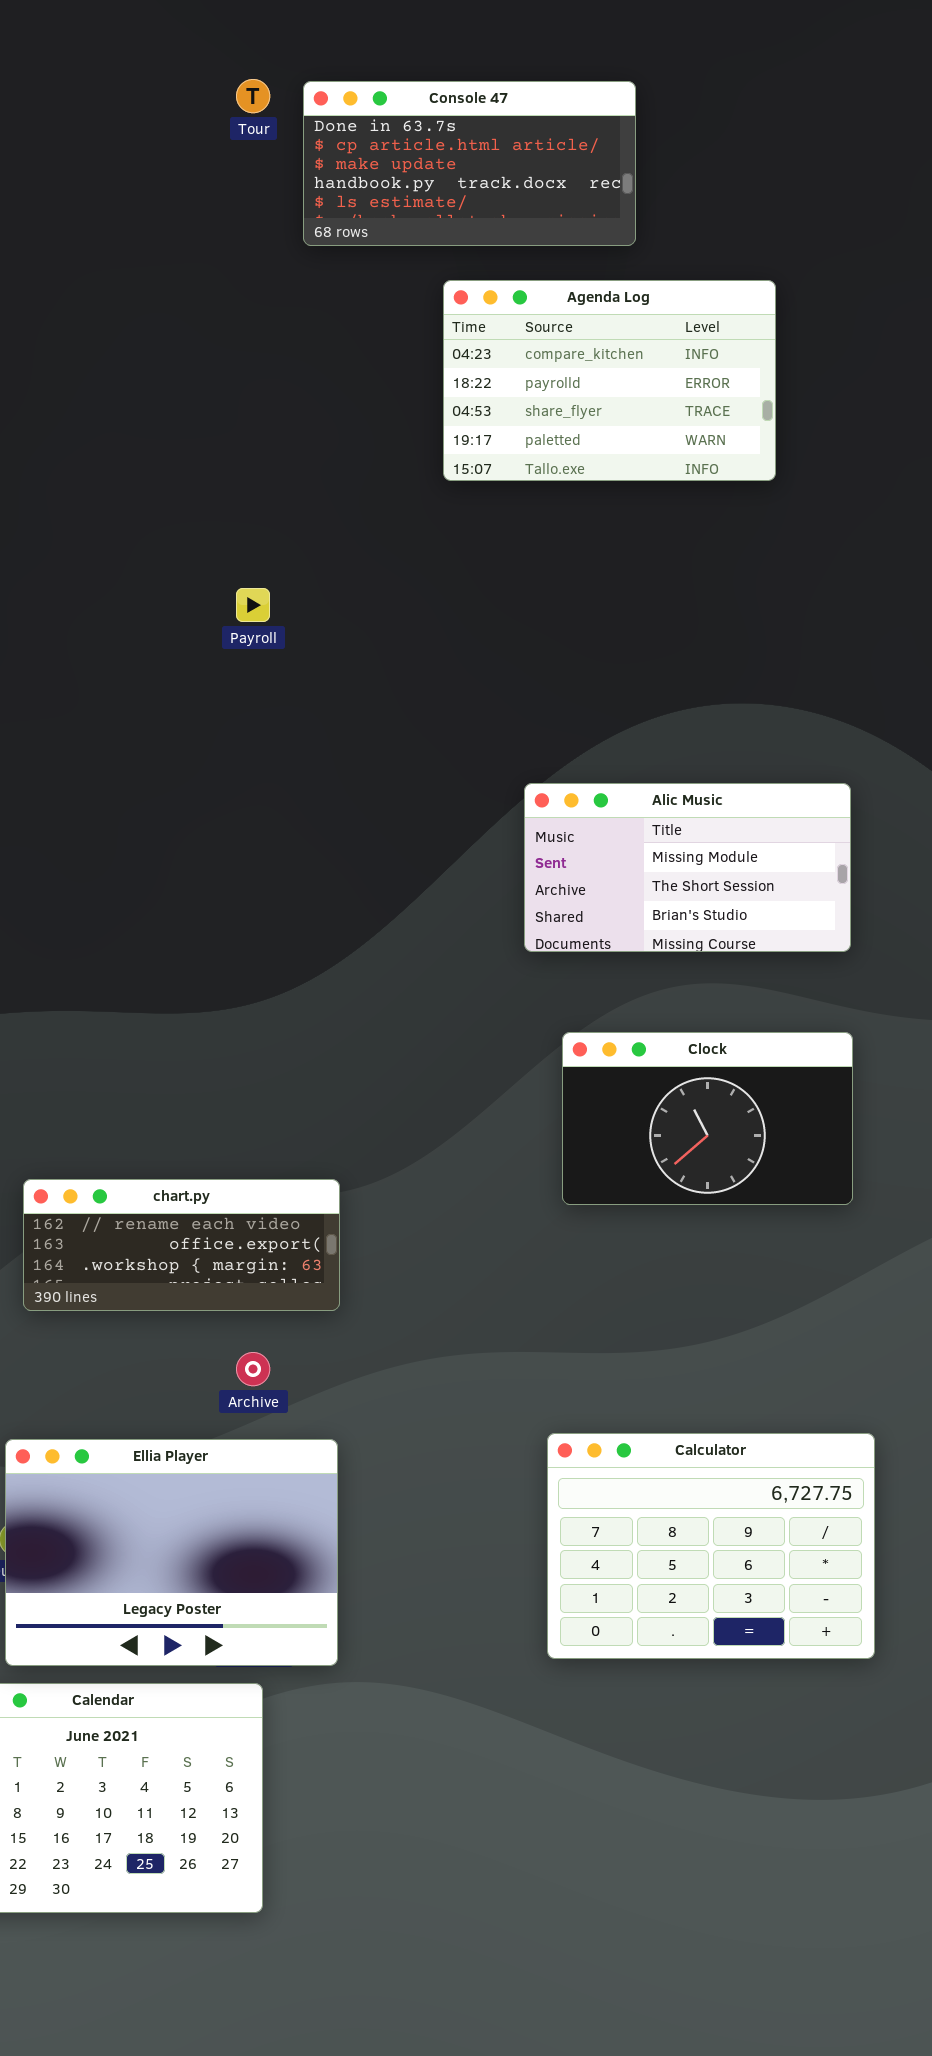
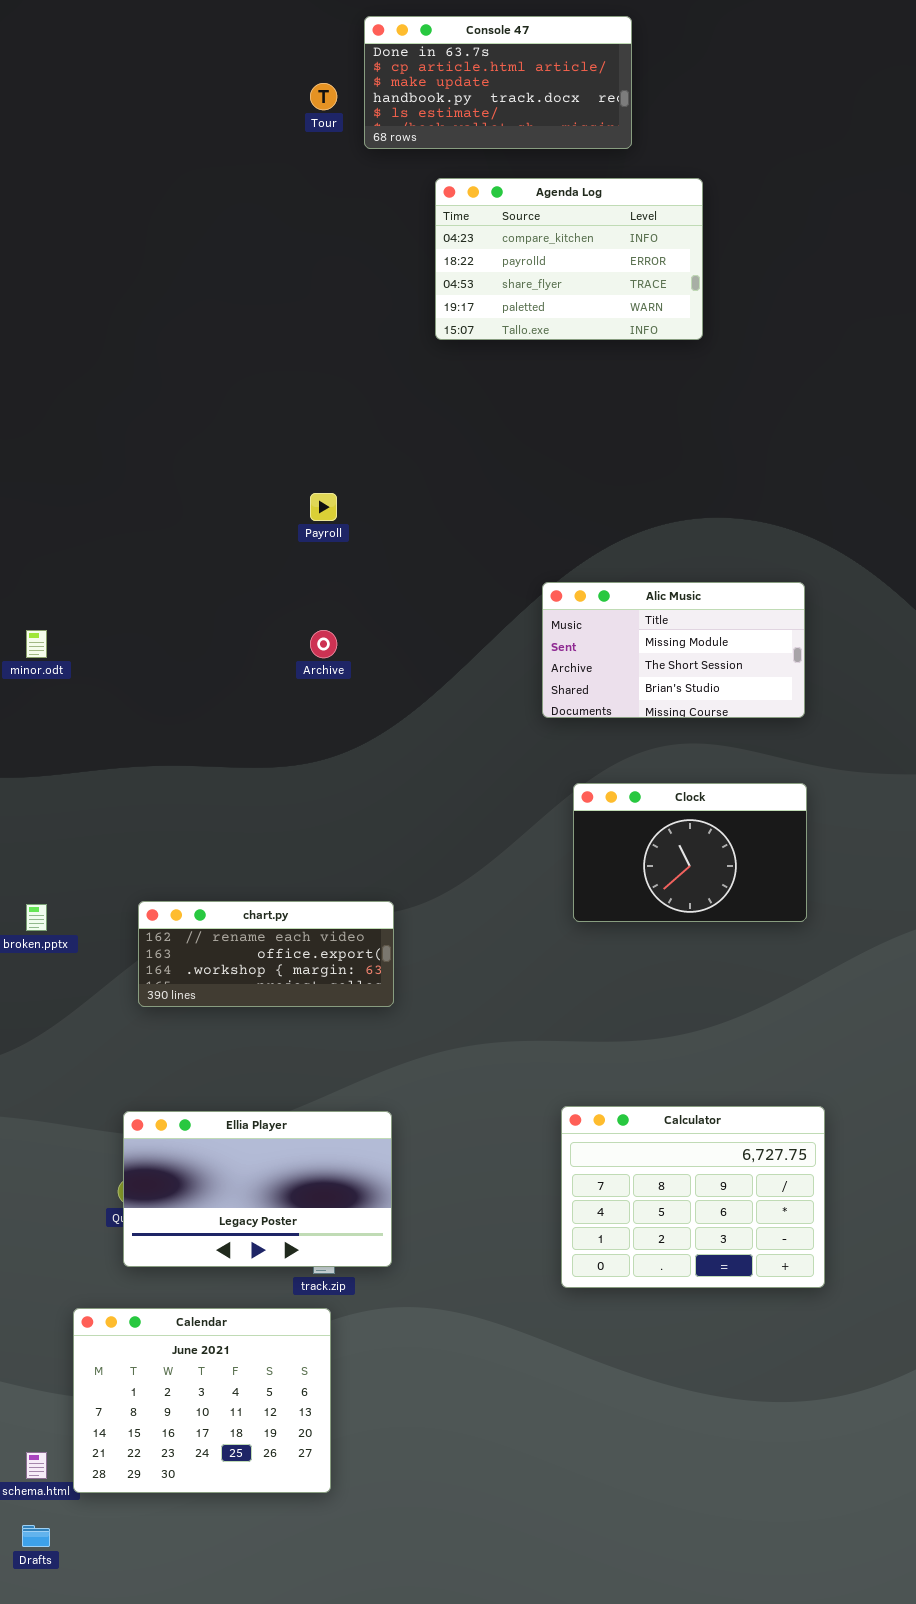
Tour: [236,79,270,113] -> [310,83,337,110], moved
Agenda Log: [443,280,776,481] -> [435,178,703,340], moved
Payroll: [236,588,270,622] -> [310,493,337,521], moved
Archive: [236,1352,270,1386] -> [310,630,337,658], moved
Ellia Player: [5,1439,338,1666] -> [123,1111,392,1267], resized

